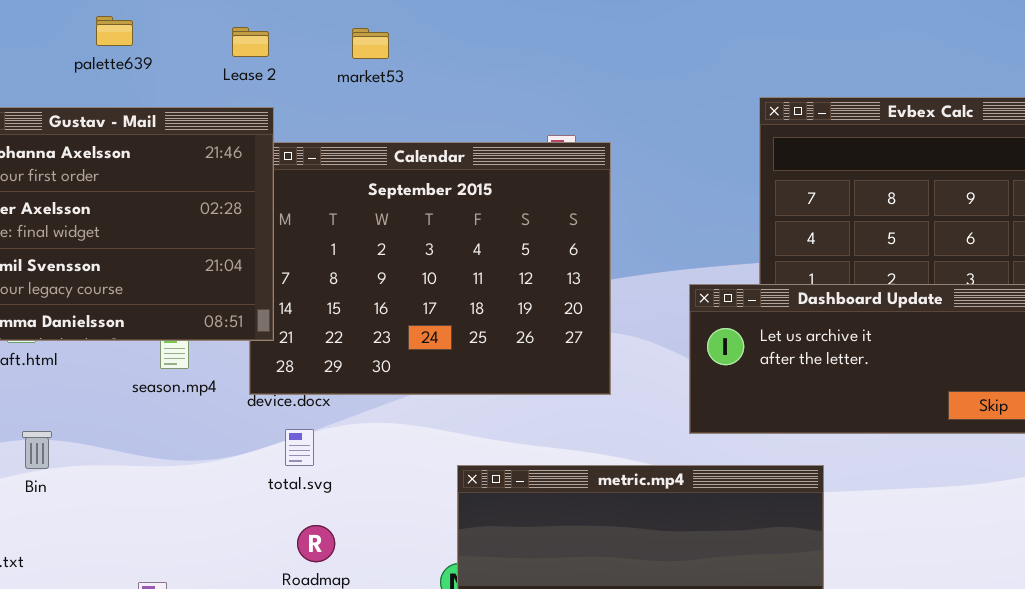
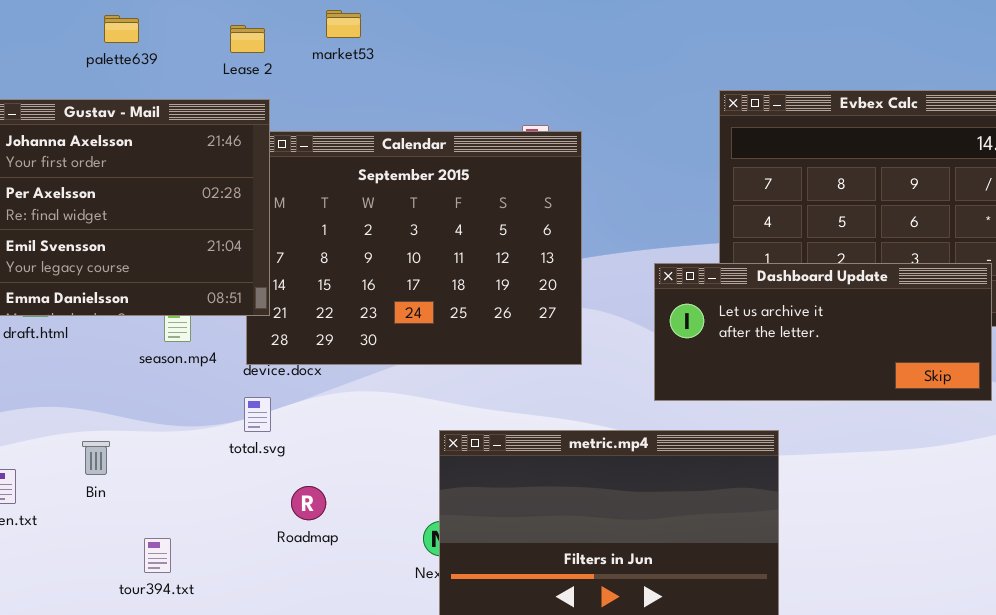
market53: [352,28,389,59] -> [326,10,361,38], moved
total.svg: [285,429,314,466] -> [244,397,271,432], moved
Bin: [22,431,52,469] -> [82,441,110,475], moved

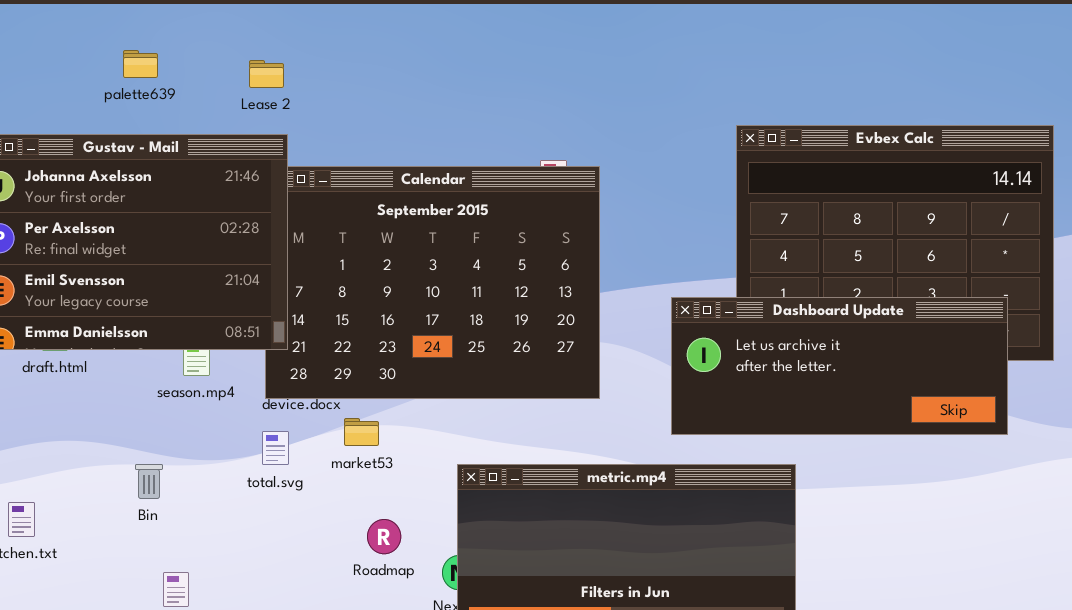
market53: [326,10,361,38] -> [344,418,379,446], moved
Bin: [82,441,110,475] -> [135,464,163,499], moved
Roadmap: [291,486,326,520] -> [367,519,401,554], moved

